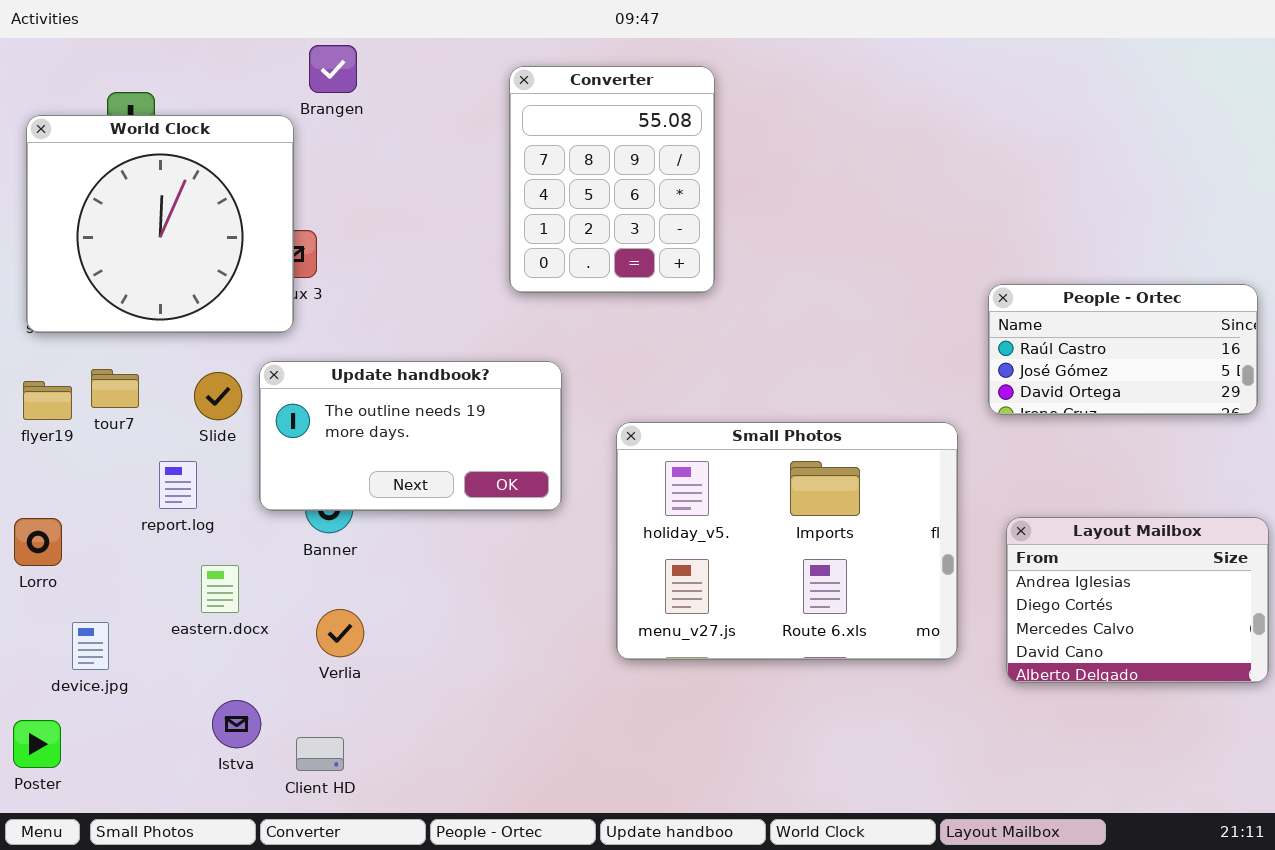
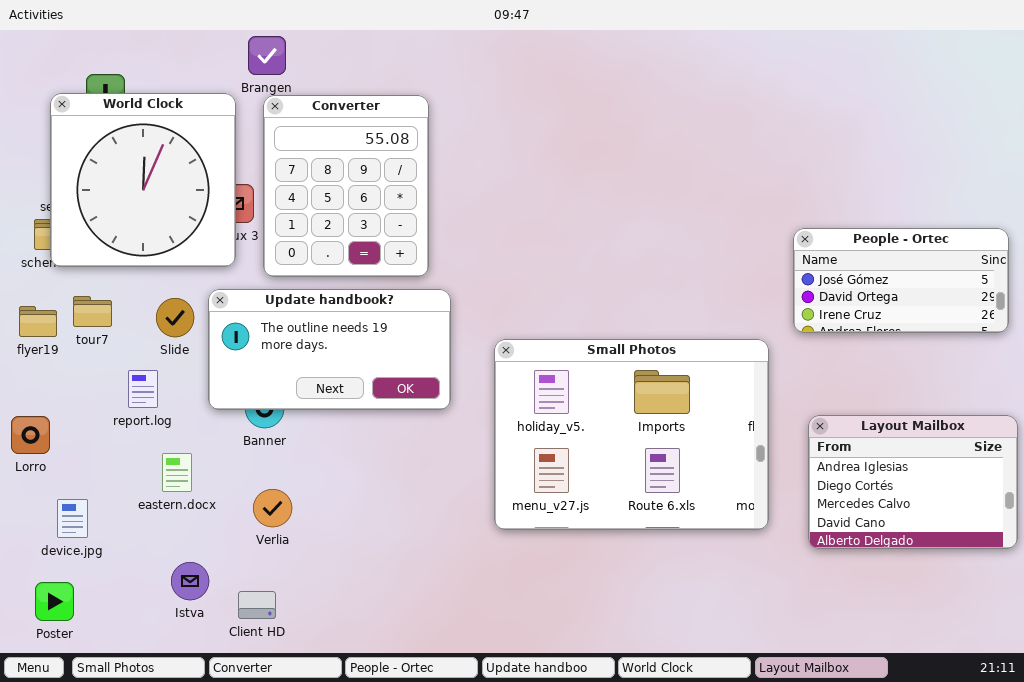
Converter: [509,66,715,293] -> [263,95,429,277], moved
World Clock: [26,115,294,333] -> [50,93,236,267], resized
People - Ortec: [988,284,1258,415] -> [793,228,1009,333], scrolled down 1 row
Poster: [13,720,61,768] -> [35,582,74,621], moved

